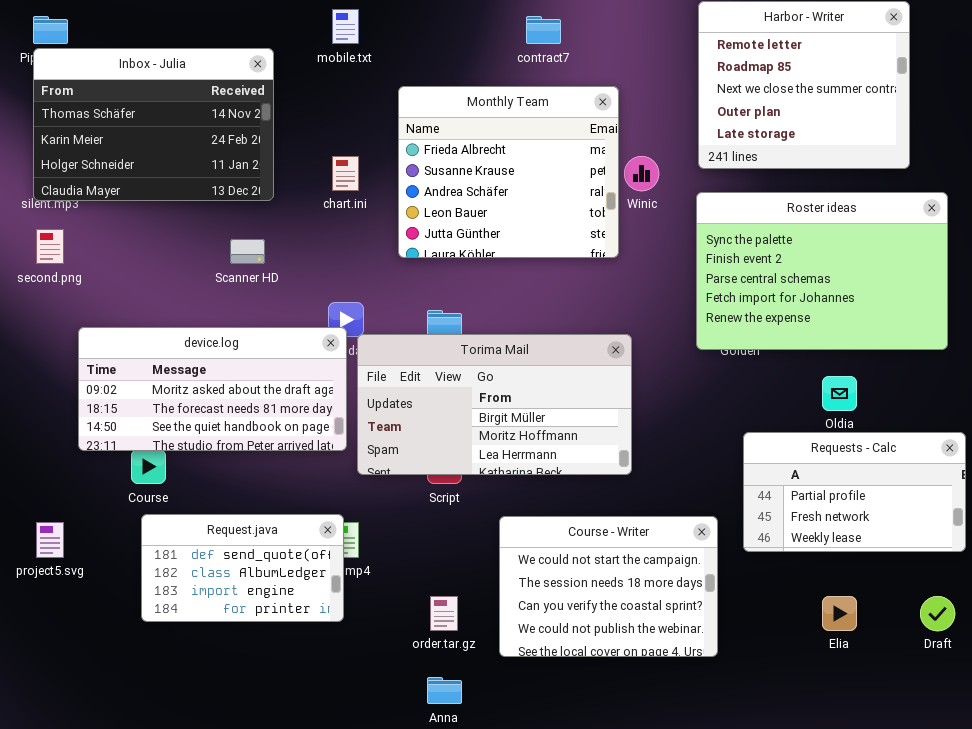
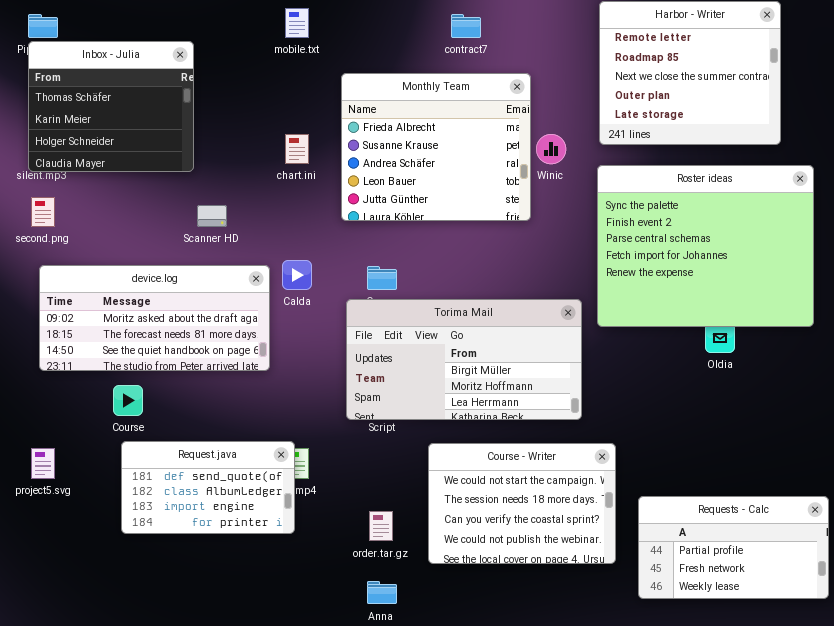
Inbox - Julia: [33,48,274,201] -> [28,41,194,172], resized
Roster ideas: [696,192,948,350] -> [597,165,814,327], resized
device.log: [78,327,347,451] -> [39,265,270,371], moved
Torima Mail: [357,334,632,475] -> [346,299,582,420], moved
Requests - Calc: [743,432,966,552] -> [638,496,829,599], moved

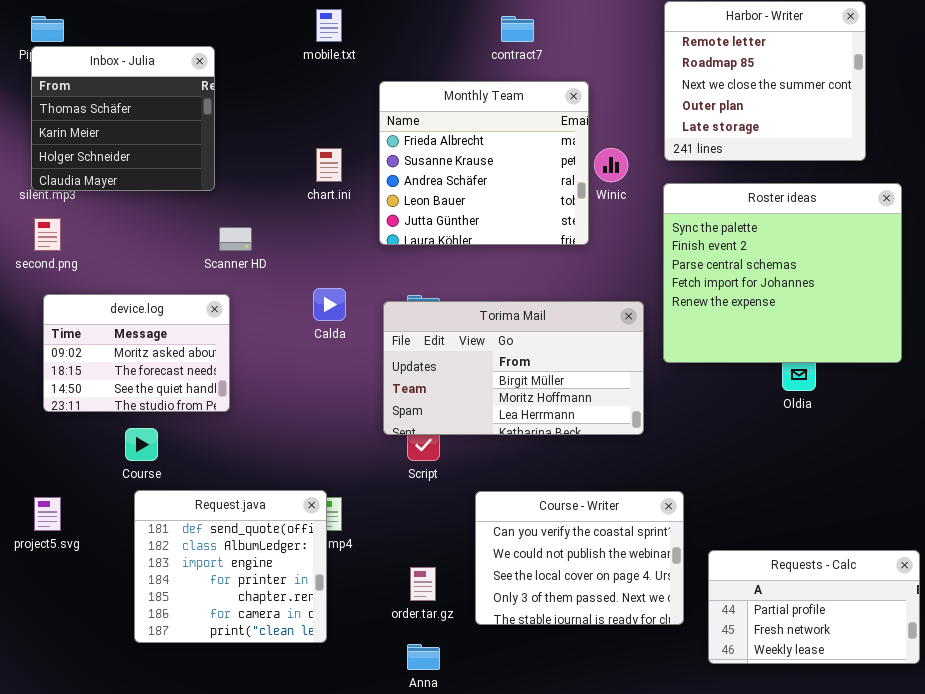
device.log: [39,265,270,371] -> [43,294,230,412], resized
Torima Mail: [346,299,582,420] -> [383,301,644,435], moved
Request.java: [121,441,295,534] -> [134,490,327,643], resized
Course - Writer: [428,443,616,564] -> [475,491,684,625], scrolled down 2 rows

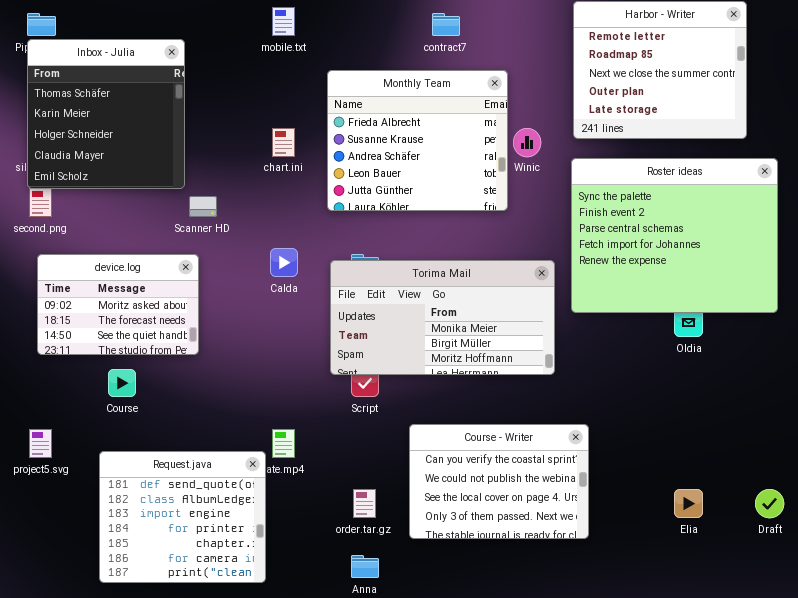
Inbox - Julia: [31,46,215,191] -> [27,39,185,189], resized
Torima Mail: [383,301,644,435] -> [330,260,555,375], scrolled up 1 row
Request.java: [134,490,327,643] -> [99,451,266,583], moved
Requests - Calc: [708,550,920,664] -> none, closed

